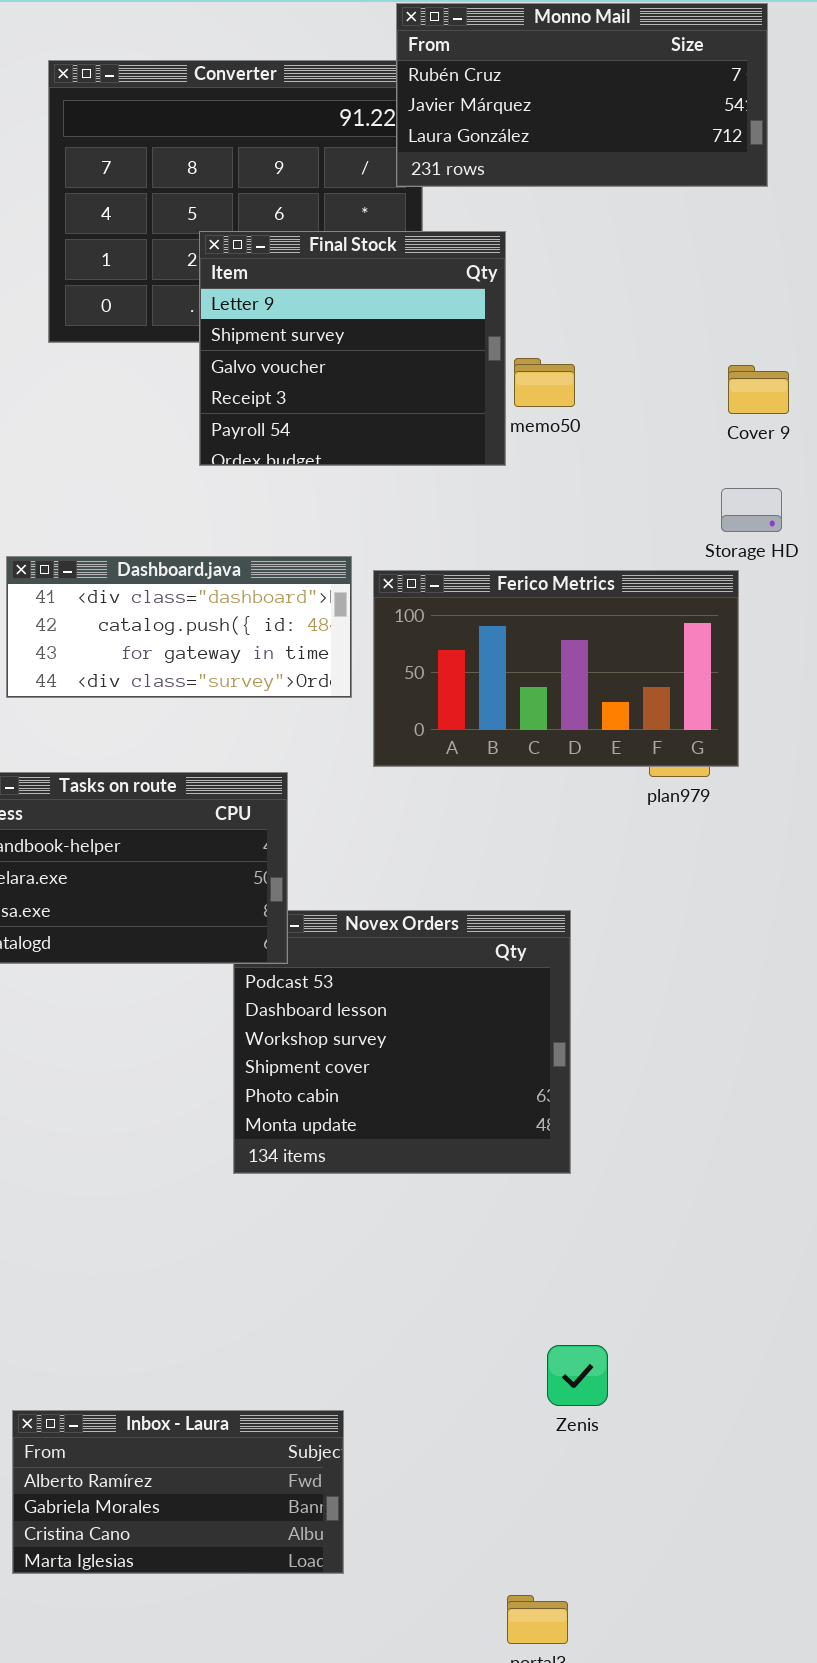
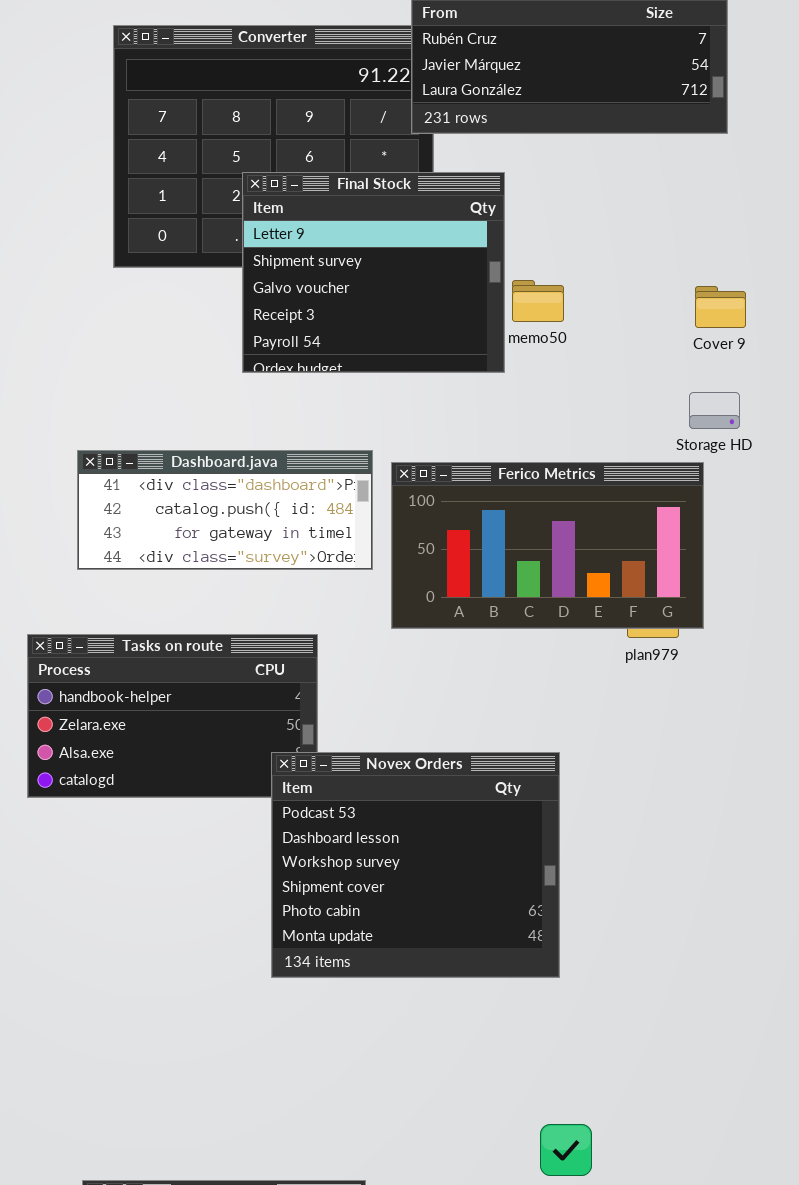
Novex Orders: [233,910,571,1174] -> [271,752,560,978], raised

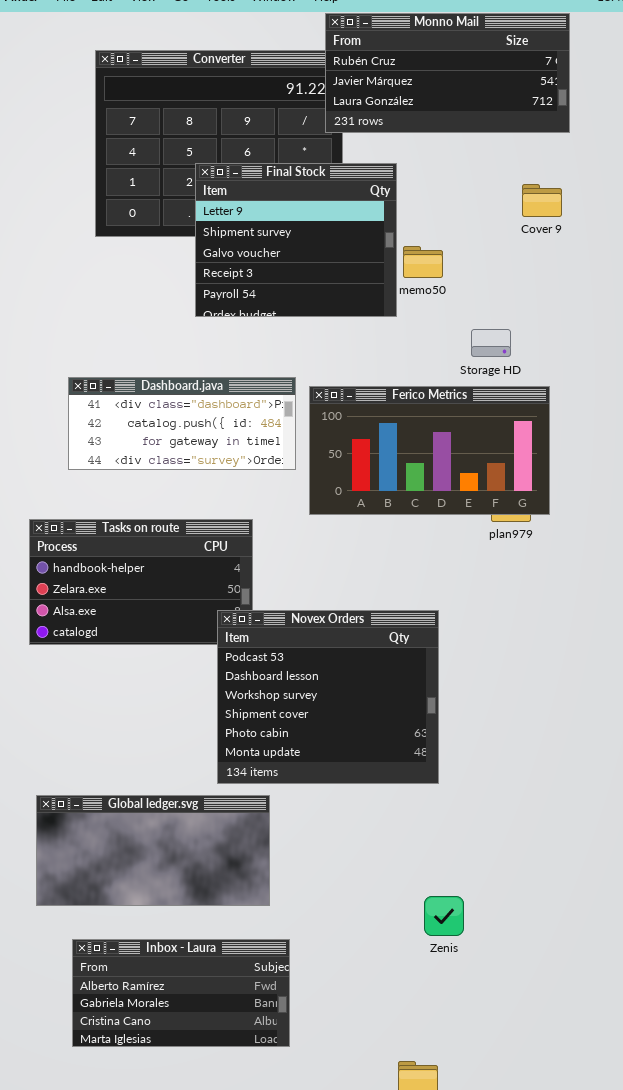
Cover 9: [695,286,746,328] -> [522,184,562,217], moved
Storage HD: [689,392,740,429] -> [471,329,511,357], moved
Global ledger.svg: none -> [36,795,270,906], opened

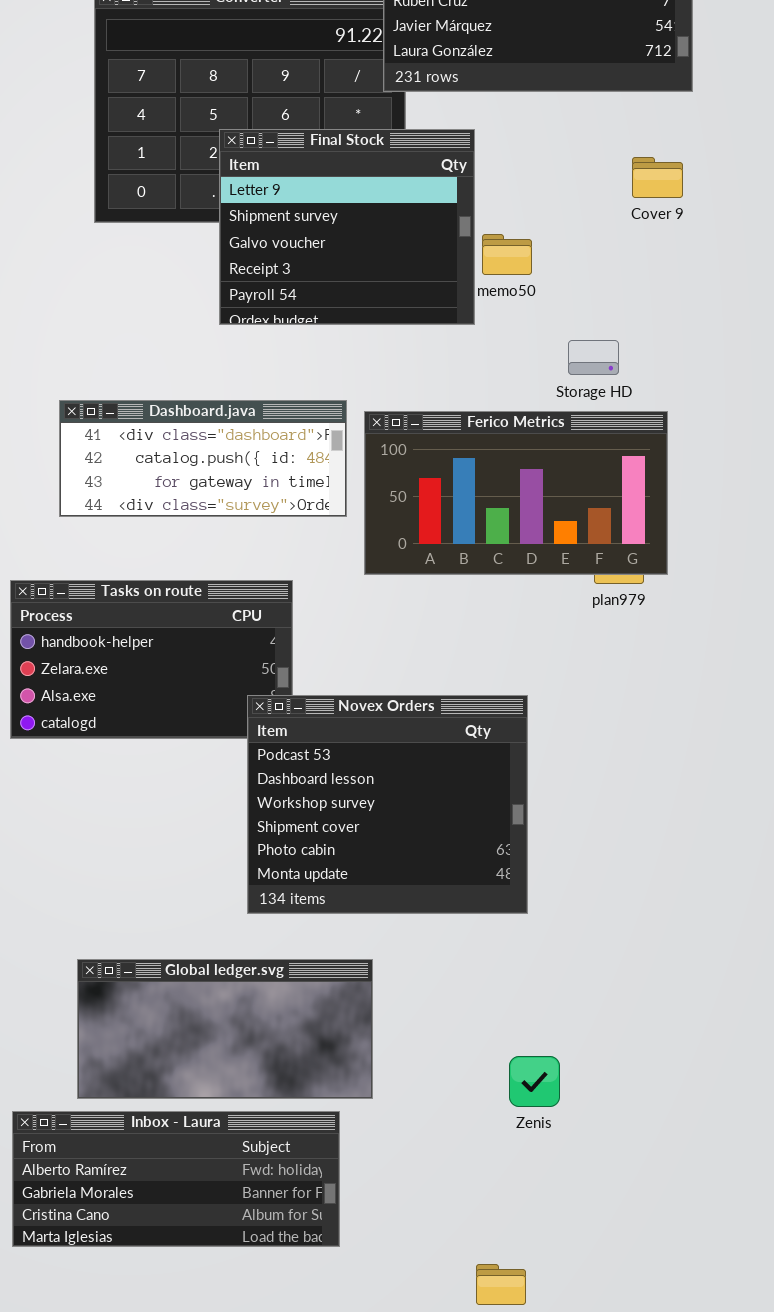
Global ledger.svg: [36,795,270,906] -> [77,959,373,1099], moved
Inbox - Laura: [72,939,290,1047] -> [12,1111,340,1247], resized

